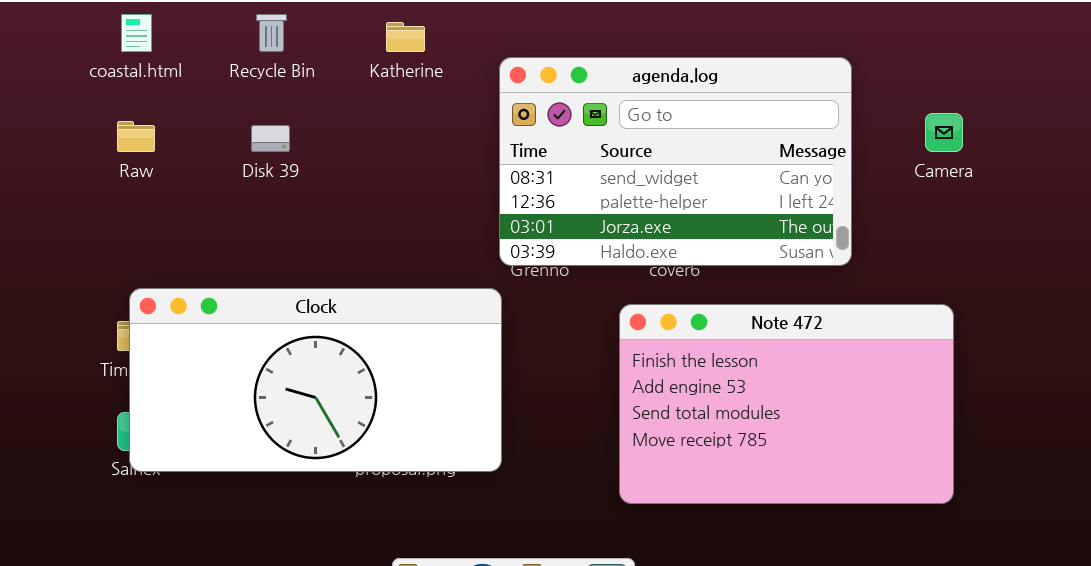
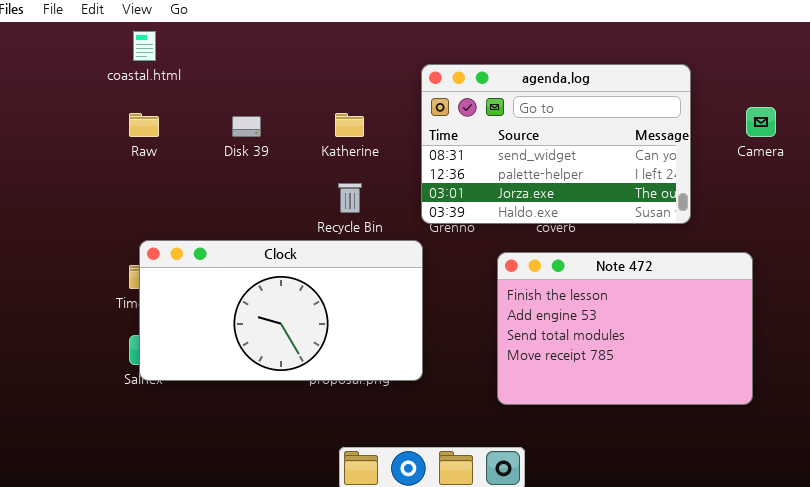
Recycle Bin: [256,14,287,52] -> [338,183,362,213], moved
Katherine: [386,22,425,52] -> [335,113,364,137], moved
Note 472: [619,304,954,504] -> [497,252,753,405], moved

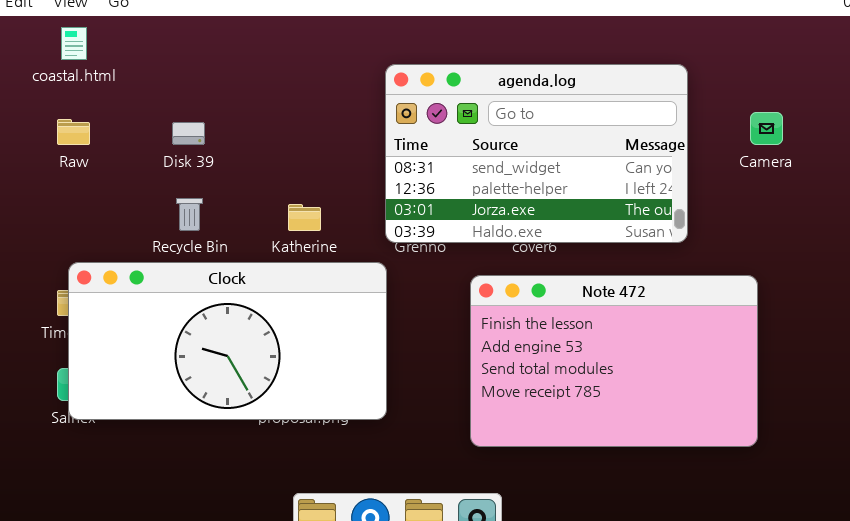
Katherine: [335,113,364,137] -> [288,204,321,231], moved
Recycle Bin: [338,183,362,213] -> [176,198,203,231], moved

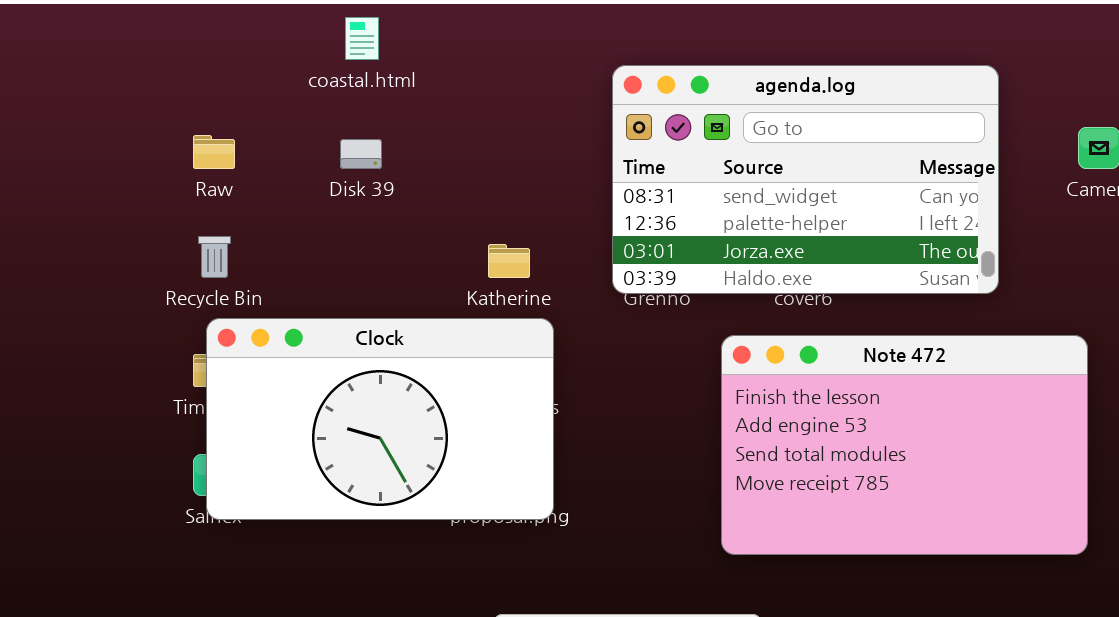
coastal.html: [61,27,87,60] -> [345,17,379,60], moved
Recycle Bin: [176,198,203,231] -> [198,236,231,278], moved
Clock: [68,262,387,420] -> [206,318,554,520], resized

